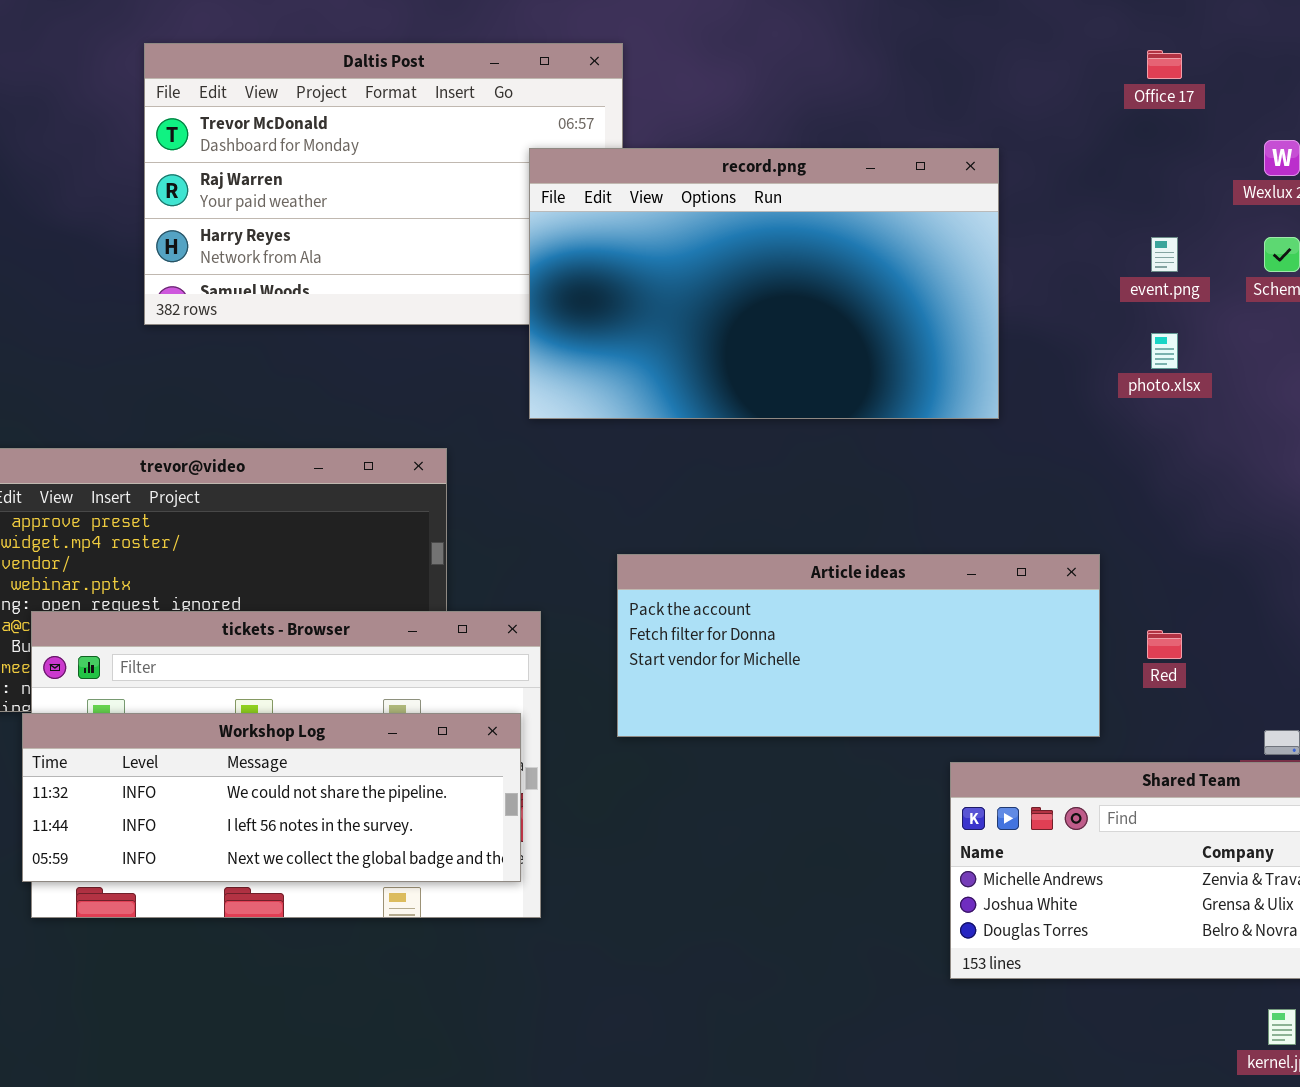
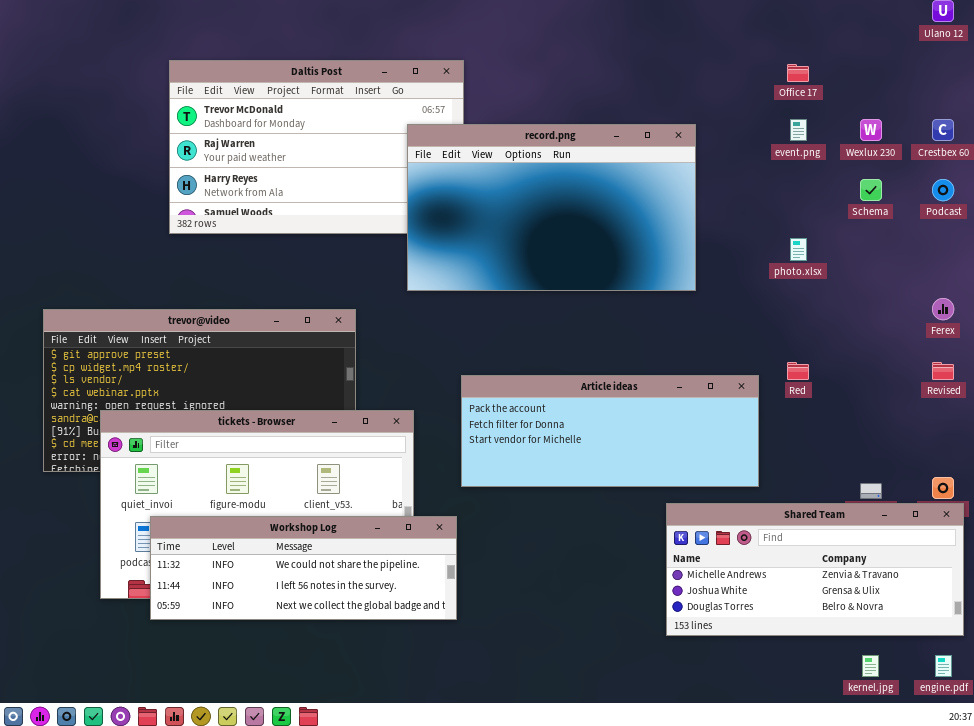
event.png: [1151,237,1178,272] -> [790,119,807,141], moved
Red: [1147,630,1182,659] -> [787,362,809,380], moved
Workshop Log: [22,713,521,882] -> [150,516,457,620], moved

